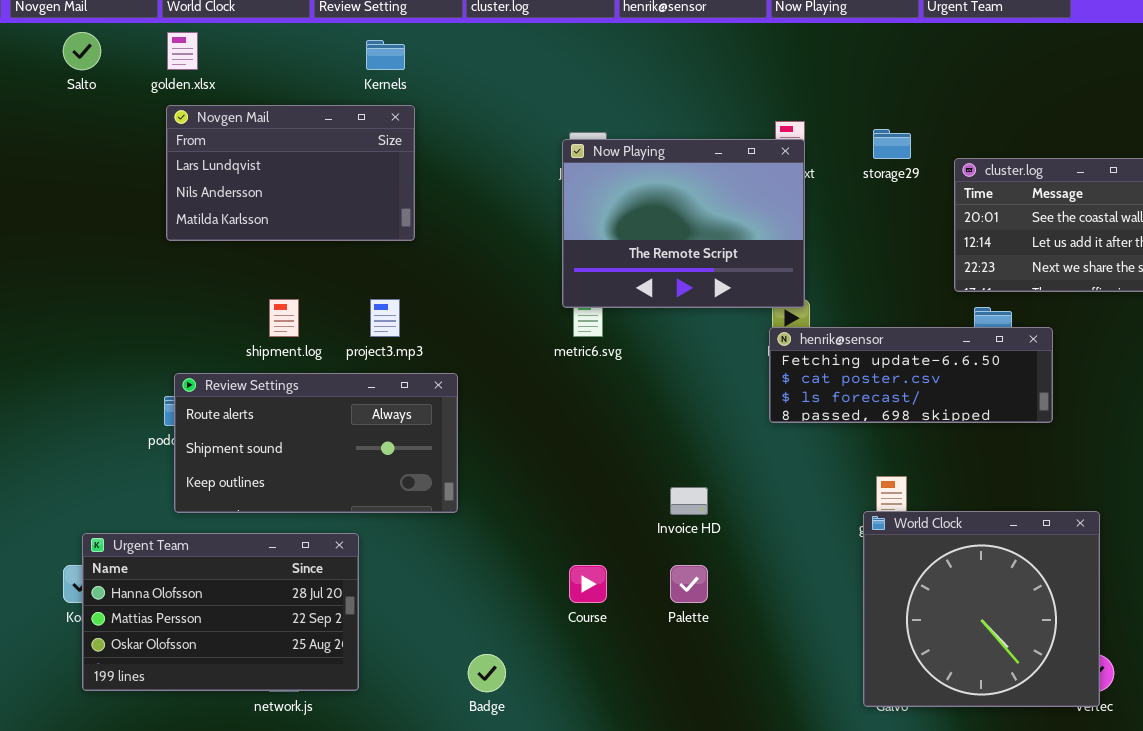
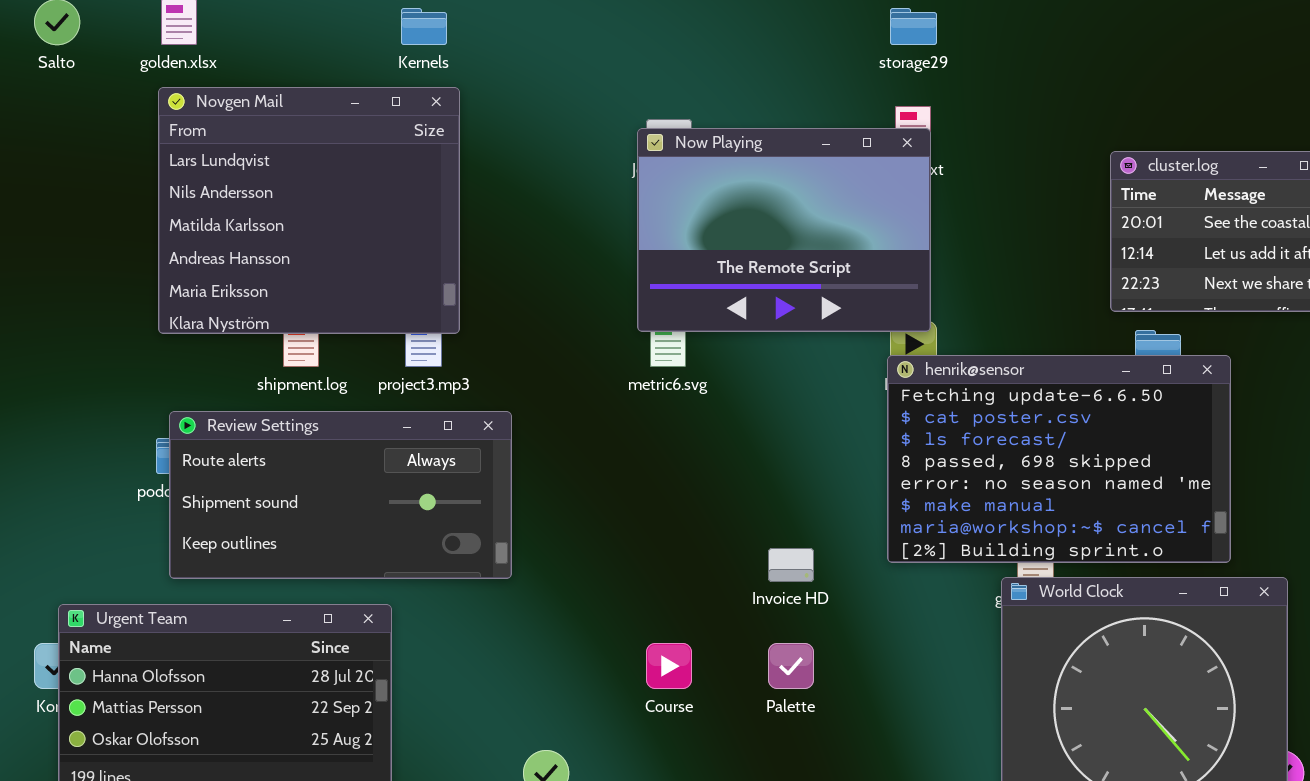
Novgen Mail: [166,105,415,241] -> [158,87,460,334], resized
storage29: [873,129,911,159] -> [890,8,937,45], moved
henrik@sensor: [769,327,1053,423] -> [887,355,1231,563], resized

